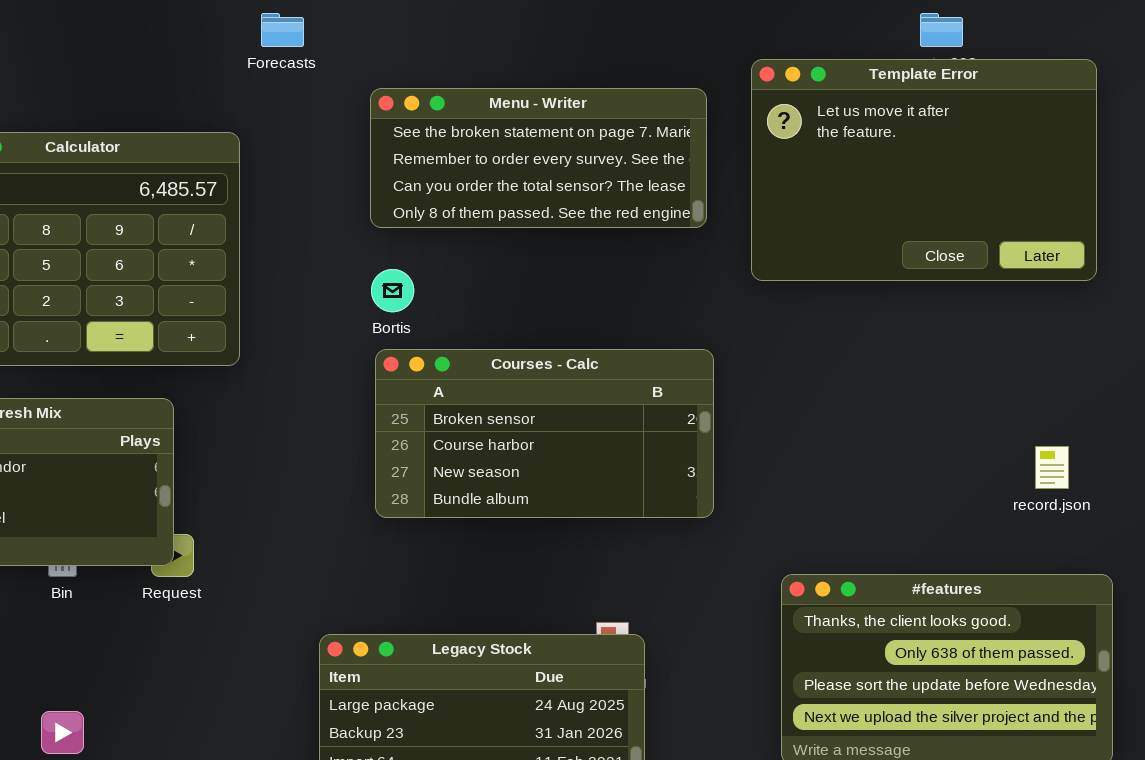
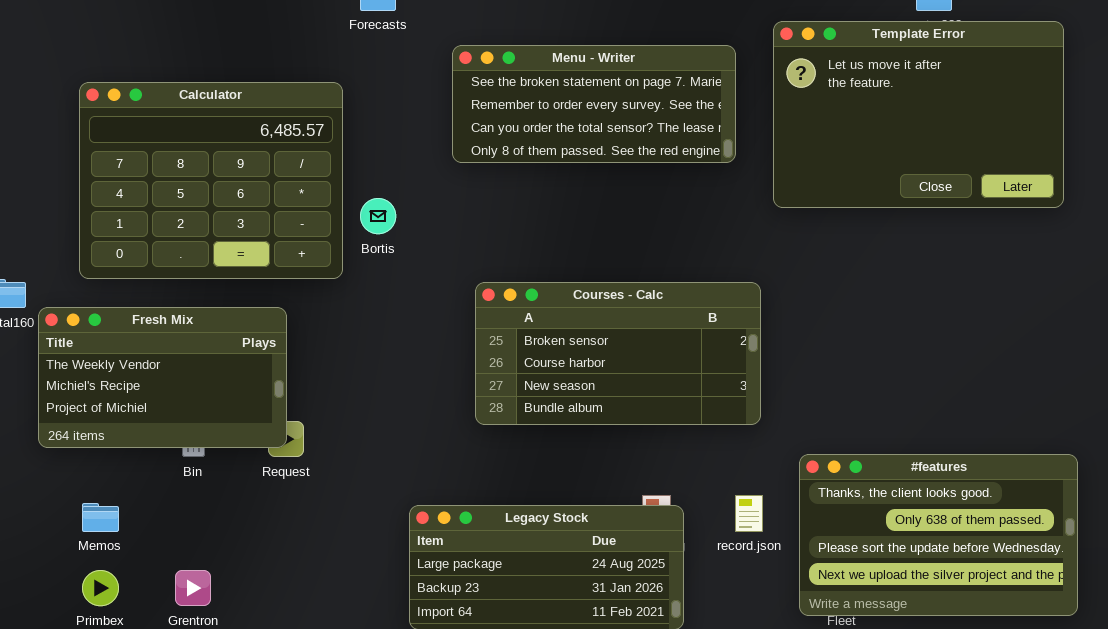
Bortis: [371,269,414,312] -> [360,198,396,234], moved
Courses - Calc: [375,349,714,518] -> [475,282,761,425], moved
record.json: [1035,446,1069,489] -> [735,495,763,532], moved

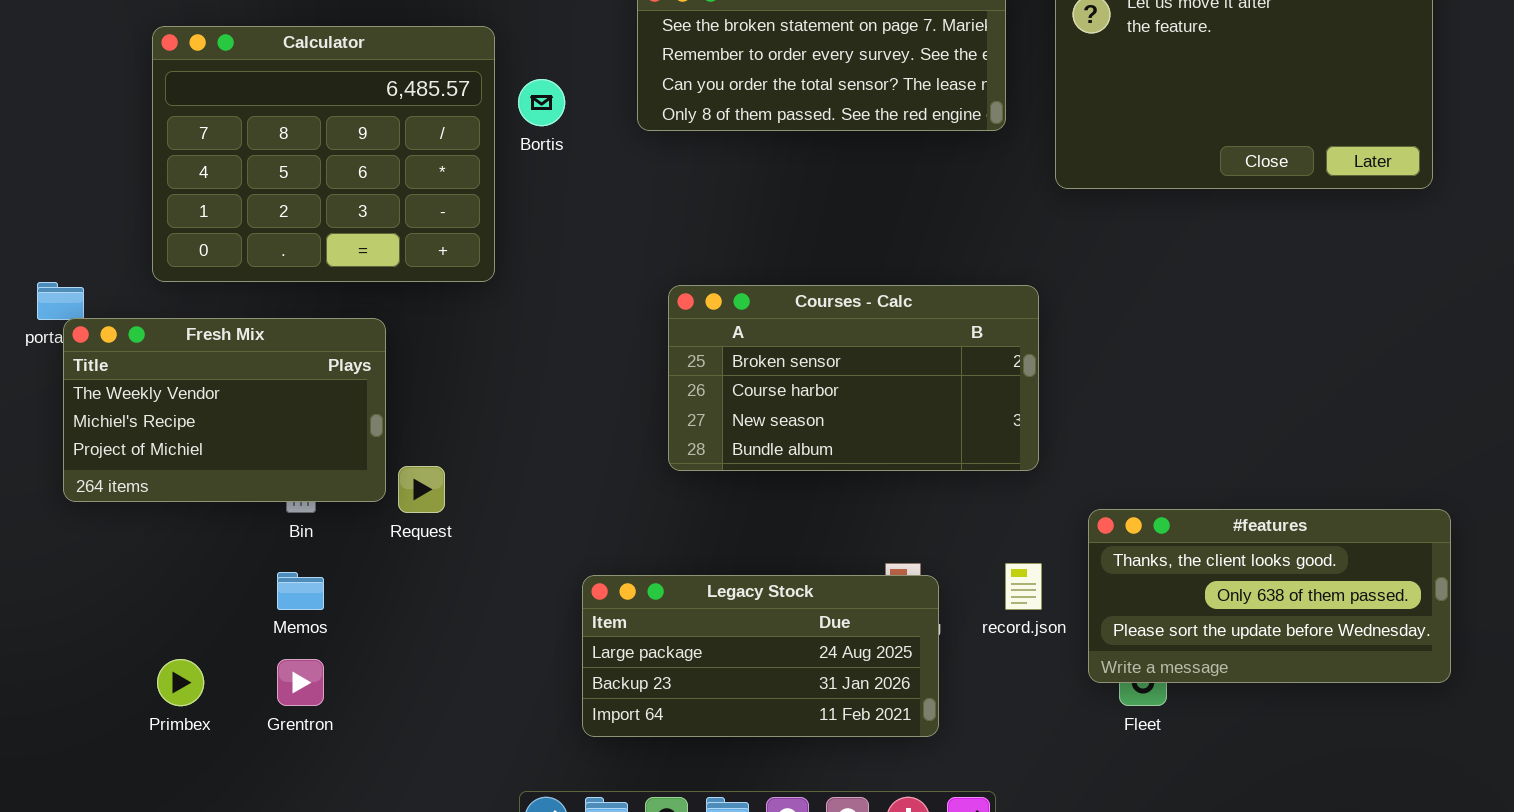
Bortis: [360,198,396,234] -> [518,79,565,126], moved
Fresh Mix: [38,307,287,448] -> [63,318,386,502], moved
#features: [799,454,1078,616] -> [1088,509,1451,683], resized
Memos: [82,503,119,532] -> [277,572,324,610], moved

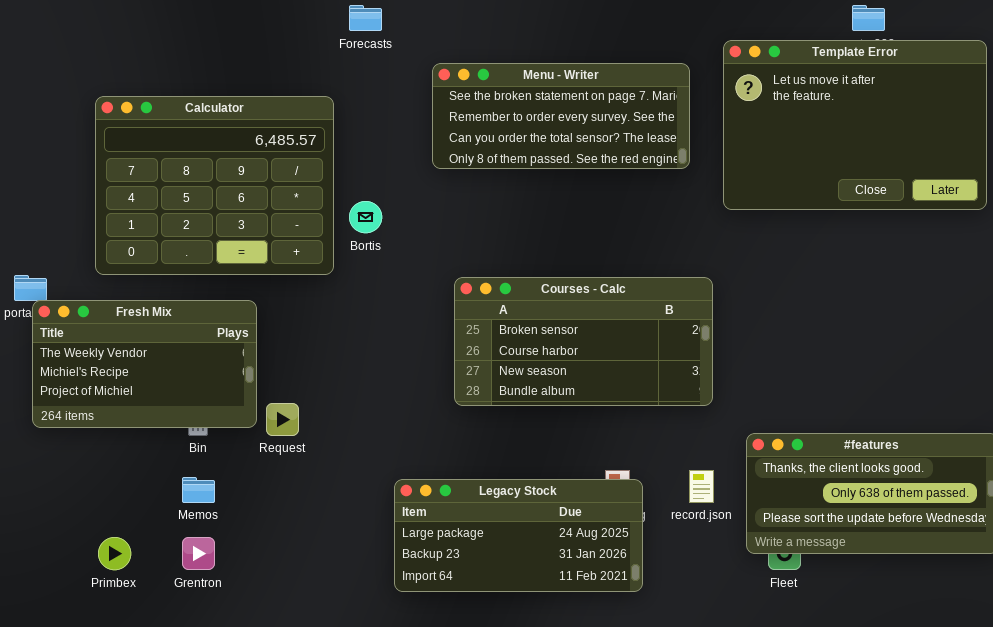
Bortis: [518,79,565,126] -> [349,201,382,233], moved

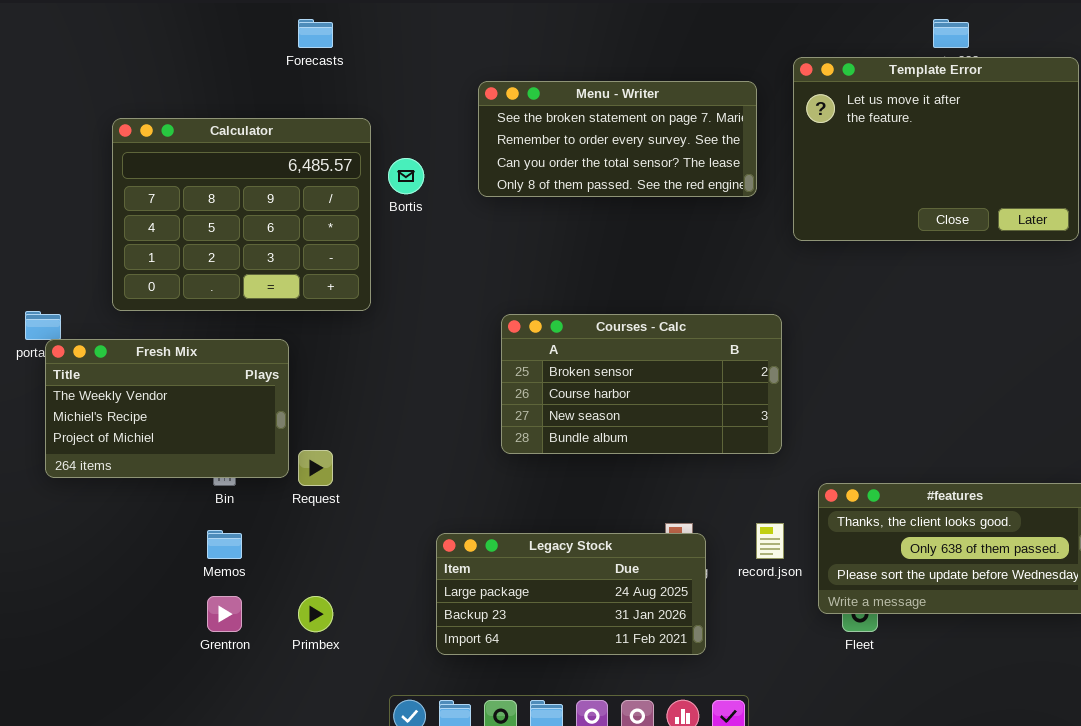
Forecasts: [349,5,382,31] -> [298,19,333,48], moved
Bortis: [349,201,382,233] -> [388,158,424,194], moved
Primbex: [98,537,131,570] -> [298,596,333,632], moved

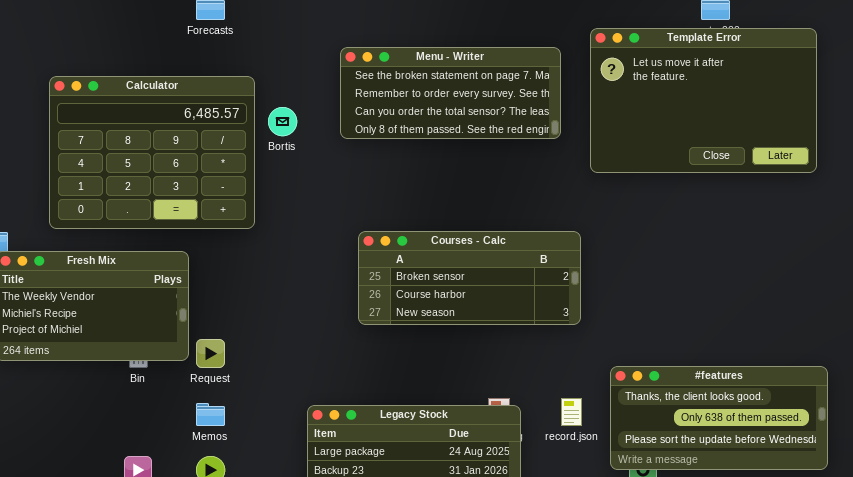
Courses - Calc: [501,314,782,454] -> [358,231,581,325], resized
Memos: [207,530,242,559] -> [196,403,225,426], moved

